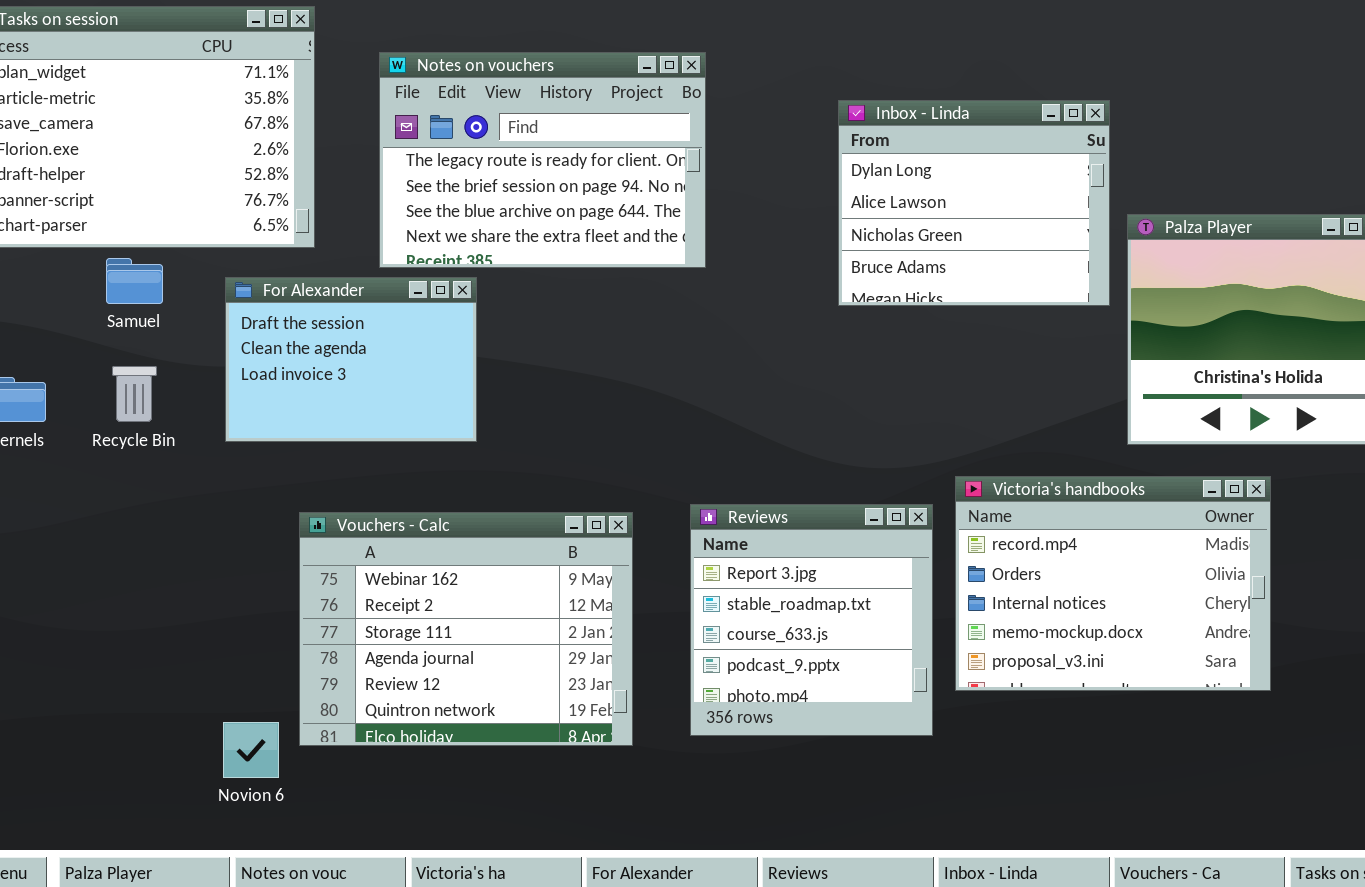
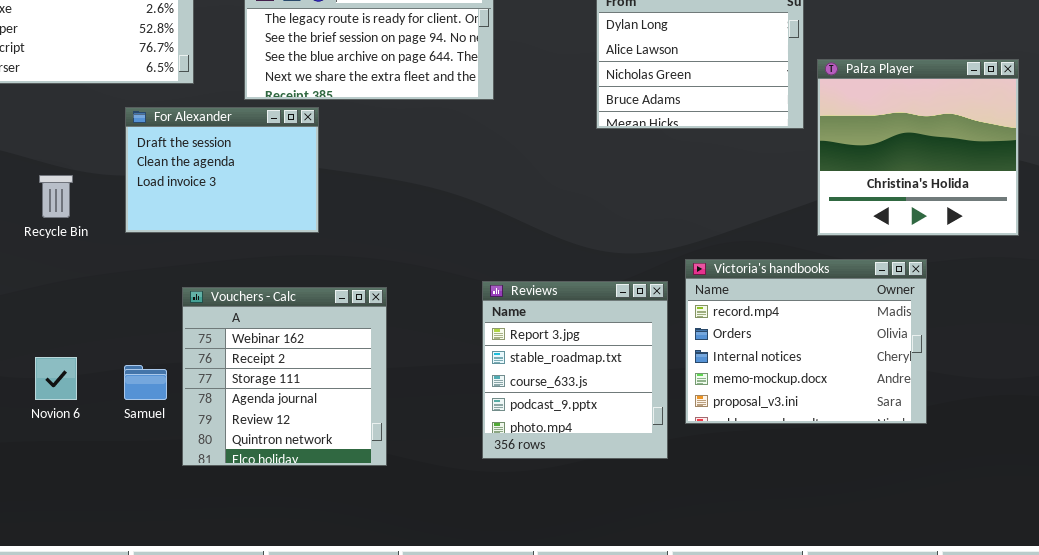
Samuel: [106,258,163,304] -> [124,365,167,400], moved
Vouchers - Calc: [299,512,633,746] -> [182,287,387,466], resized
Novion 6: [223,722,279,778] -> [35,357,77,400], moved

